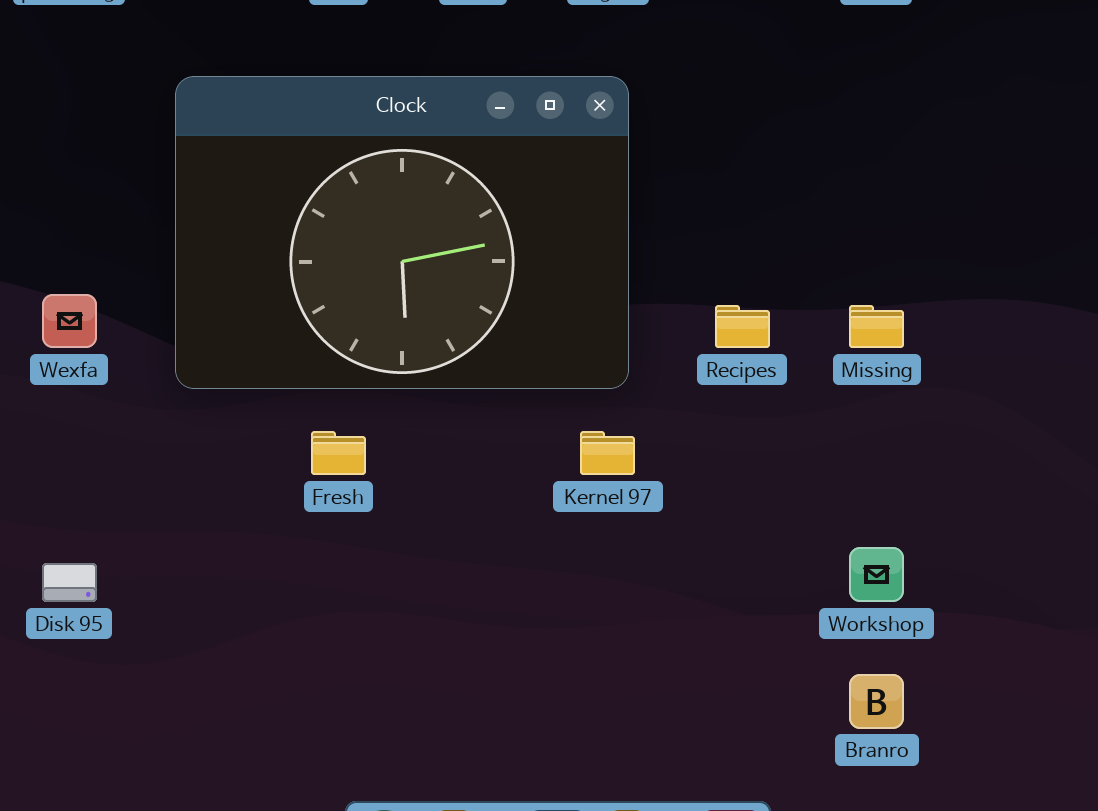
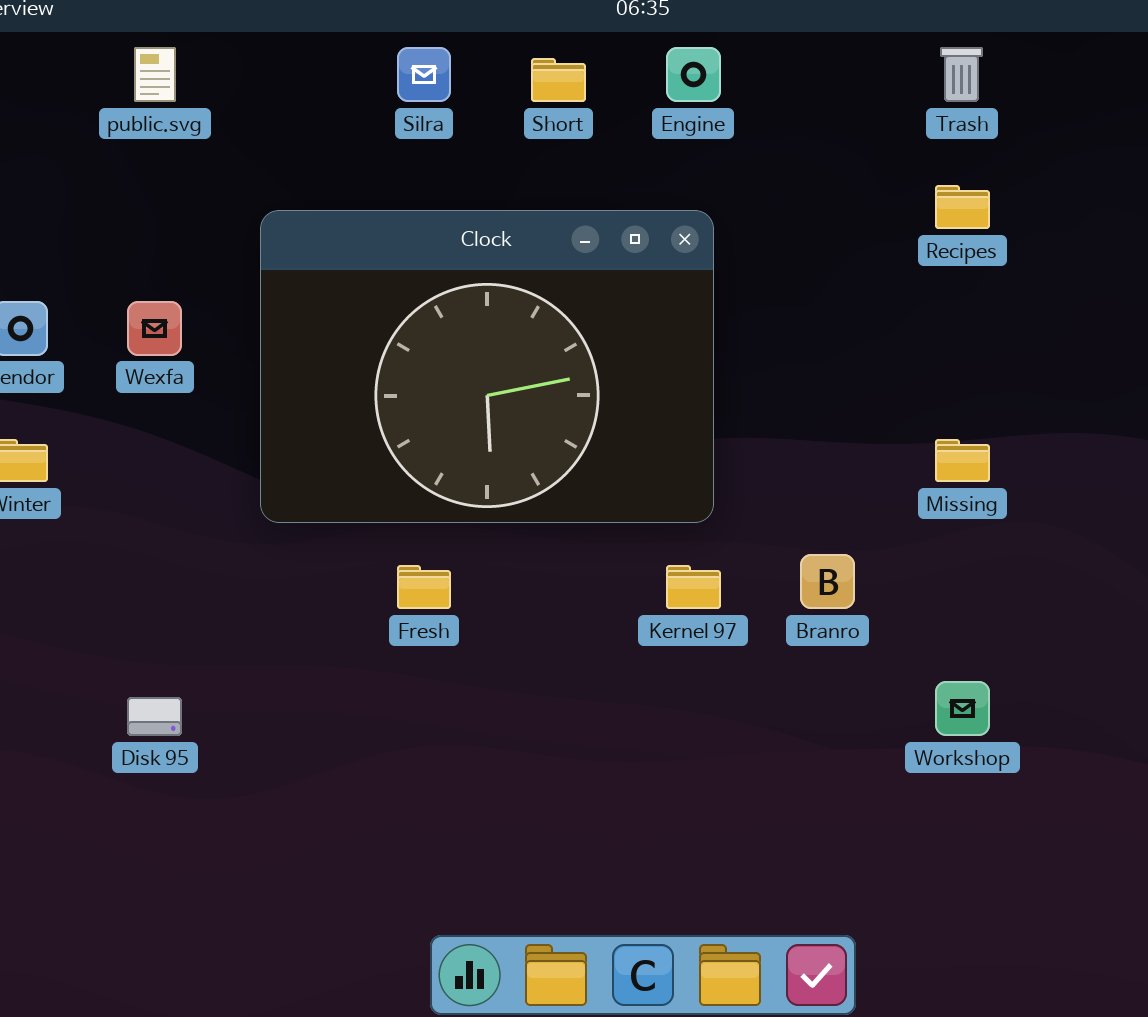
Wexfa: [42,294,97,348] -> [127,301,182,356], moved
Recipes: [715,305,770,348] -> [935,185,990,229], moved
Branro: [849,674,904,729] -> [800,554,855,609], moved

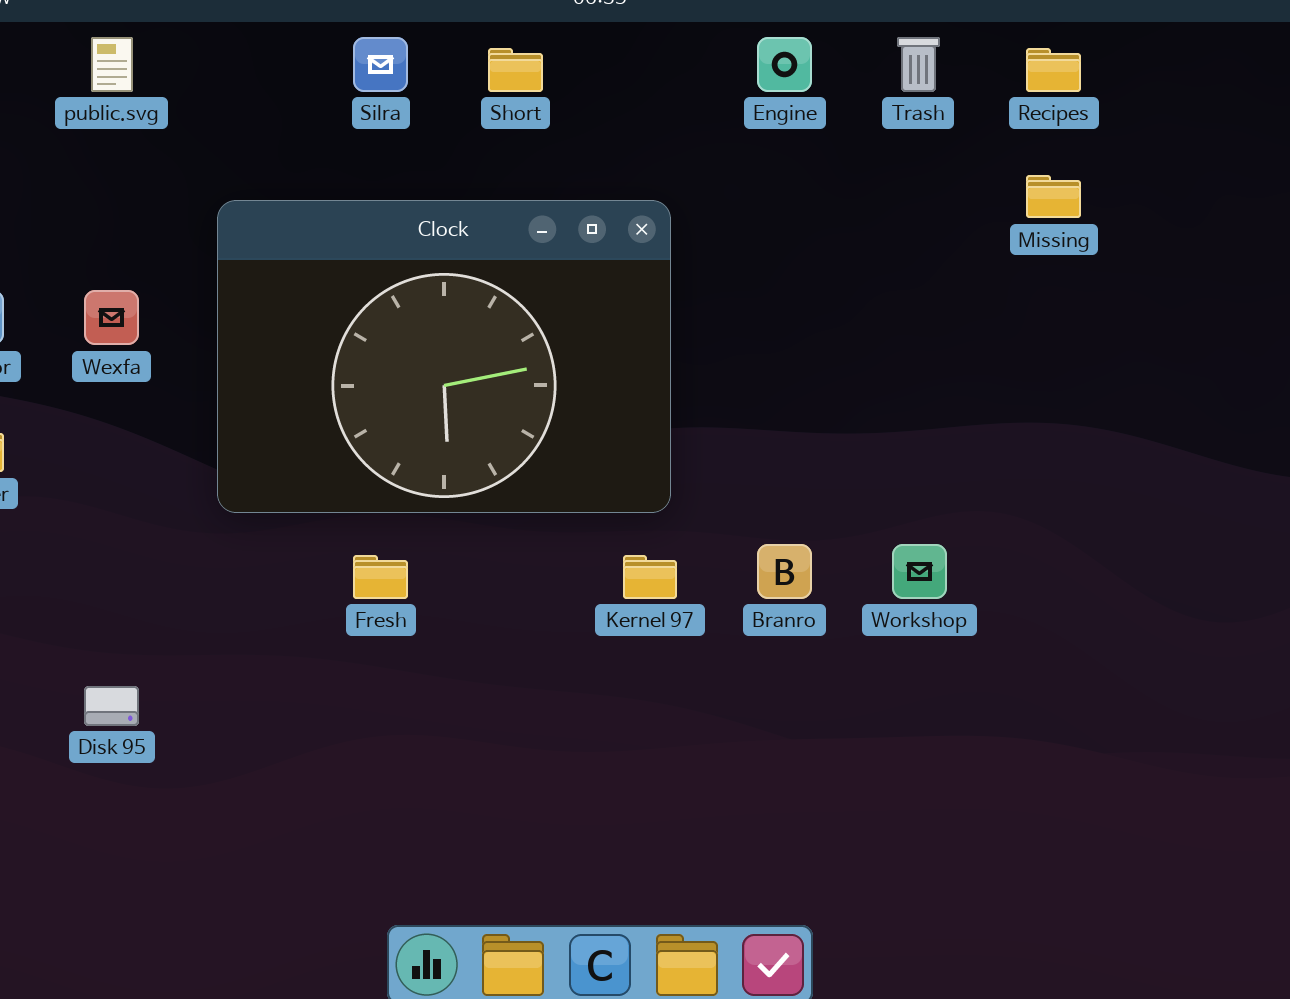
Engine: [666,47,721,102] -> [757,37,812,92], moved
Recipes: [935,185,990,229] -> [1026,48,1081,92], moved
Missing: [935,439,990,482] -> [1026,175,1081,218], moved
Workshop: [935,681,990,736] -> [892,544,947,599], moved

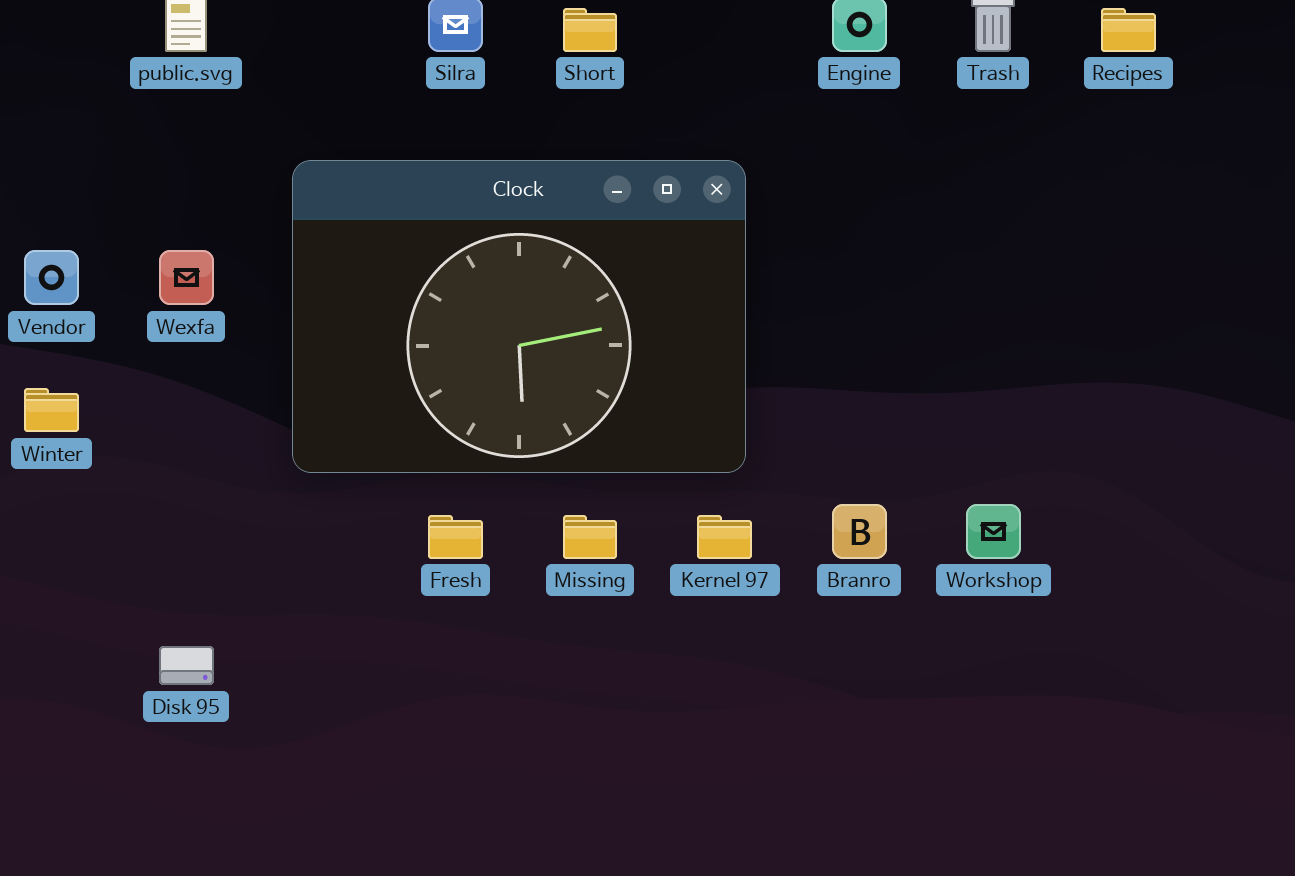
Missing: [1026,175,1081,218] -> [563,515,617,559], moved

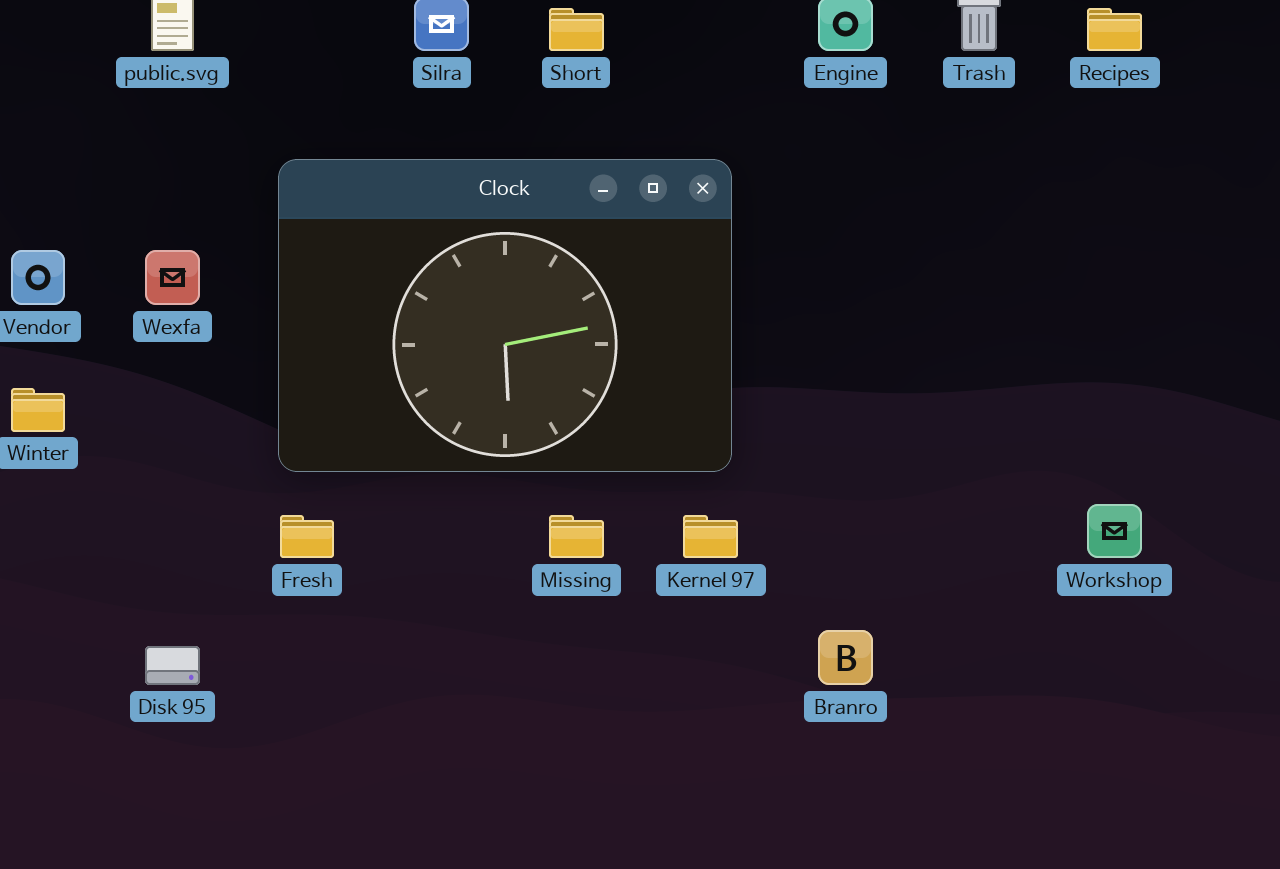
Branro: [832,504,887,559] -> [818,630,873,685], moved
Workshop: [966,504,1021,559] -> [1087,504,1142,558], moved
Fresh: [428,515,483,559] -> [280,515,334,558], moved

